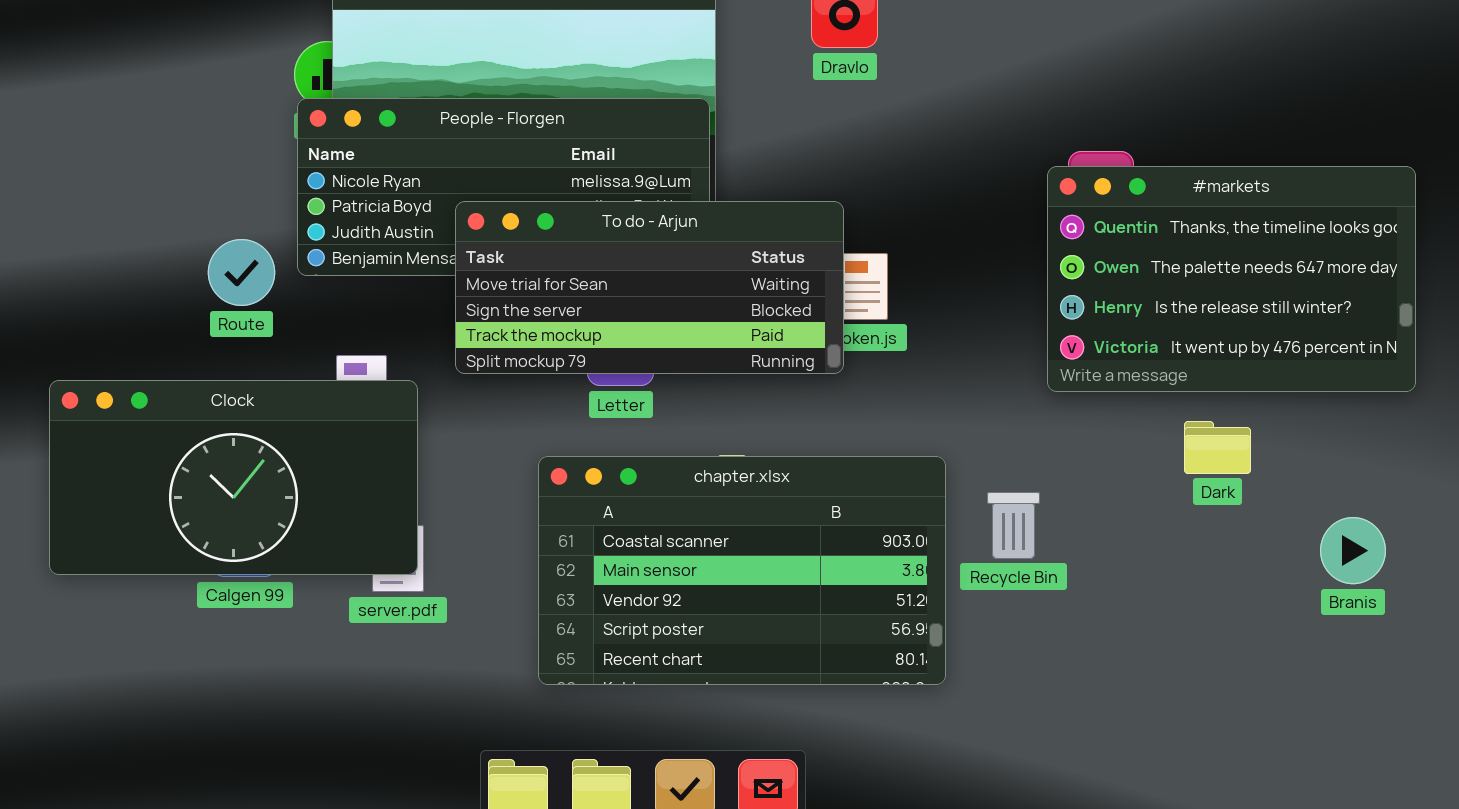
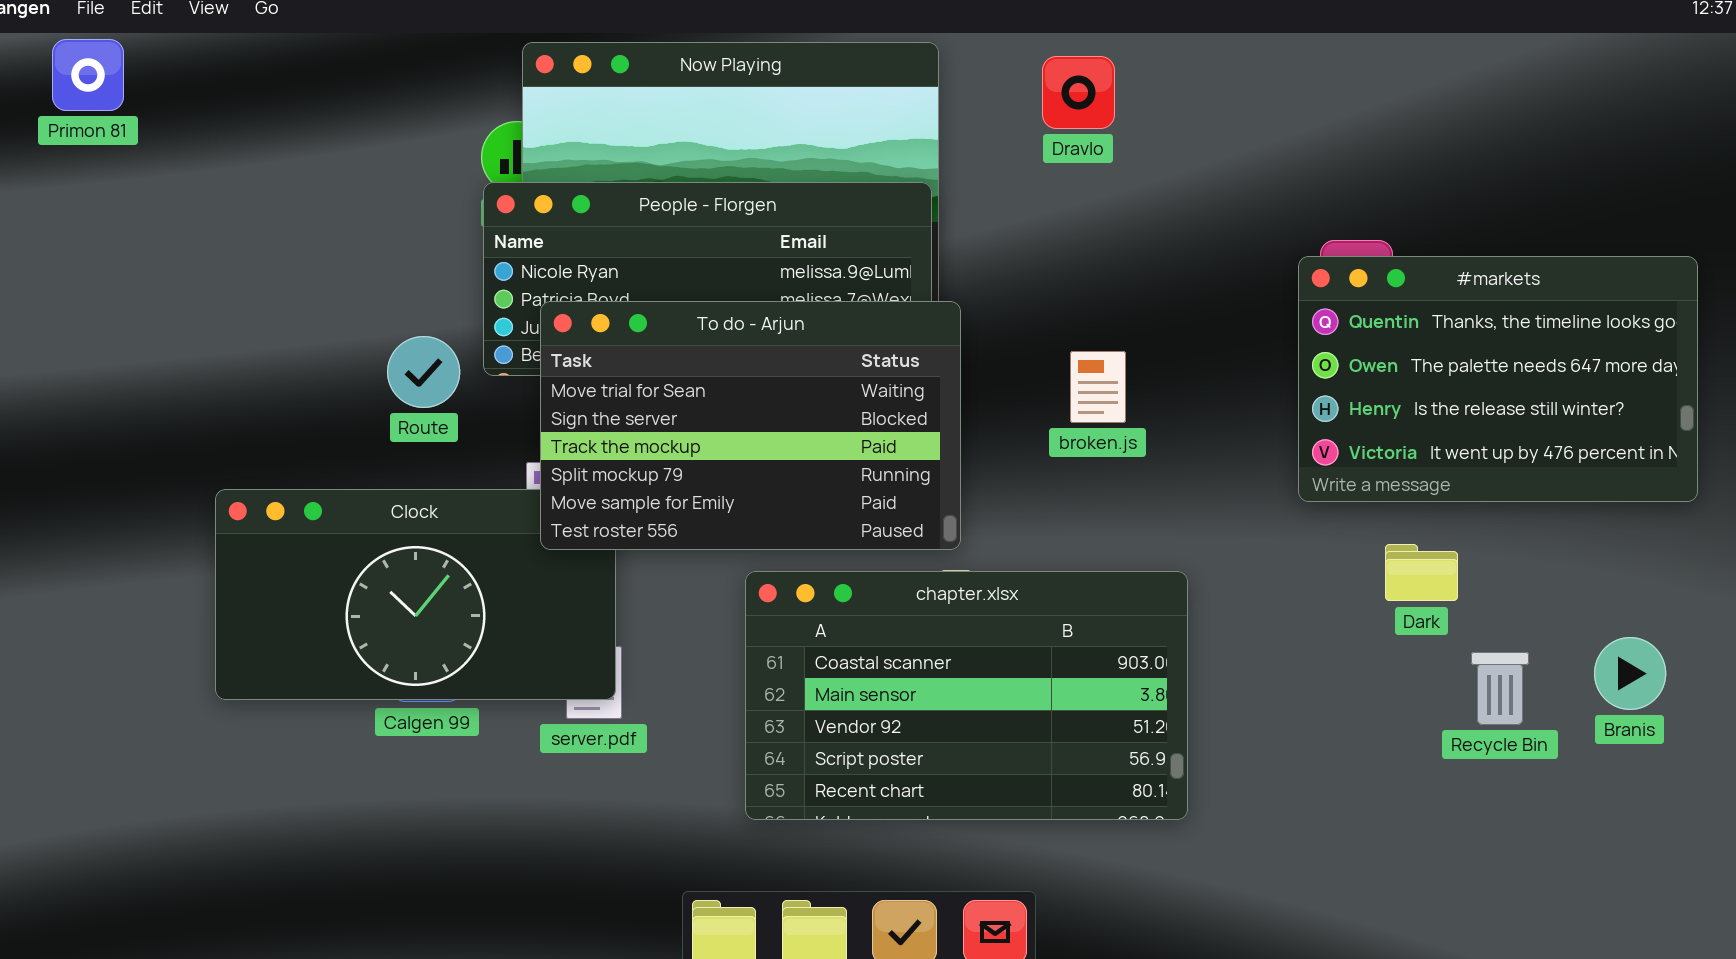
To do - Arjun: [455,201,844,374] -> [540,301,961,550], moved, resized
Dark: [1184,421,1251,474] -> [1385,544,1458,601], moved
Recycle Bin: [987,492,1040,559] -> [1471,652,1529,725], moved

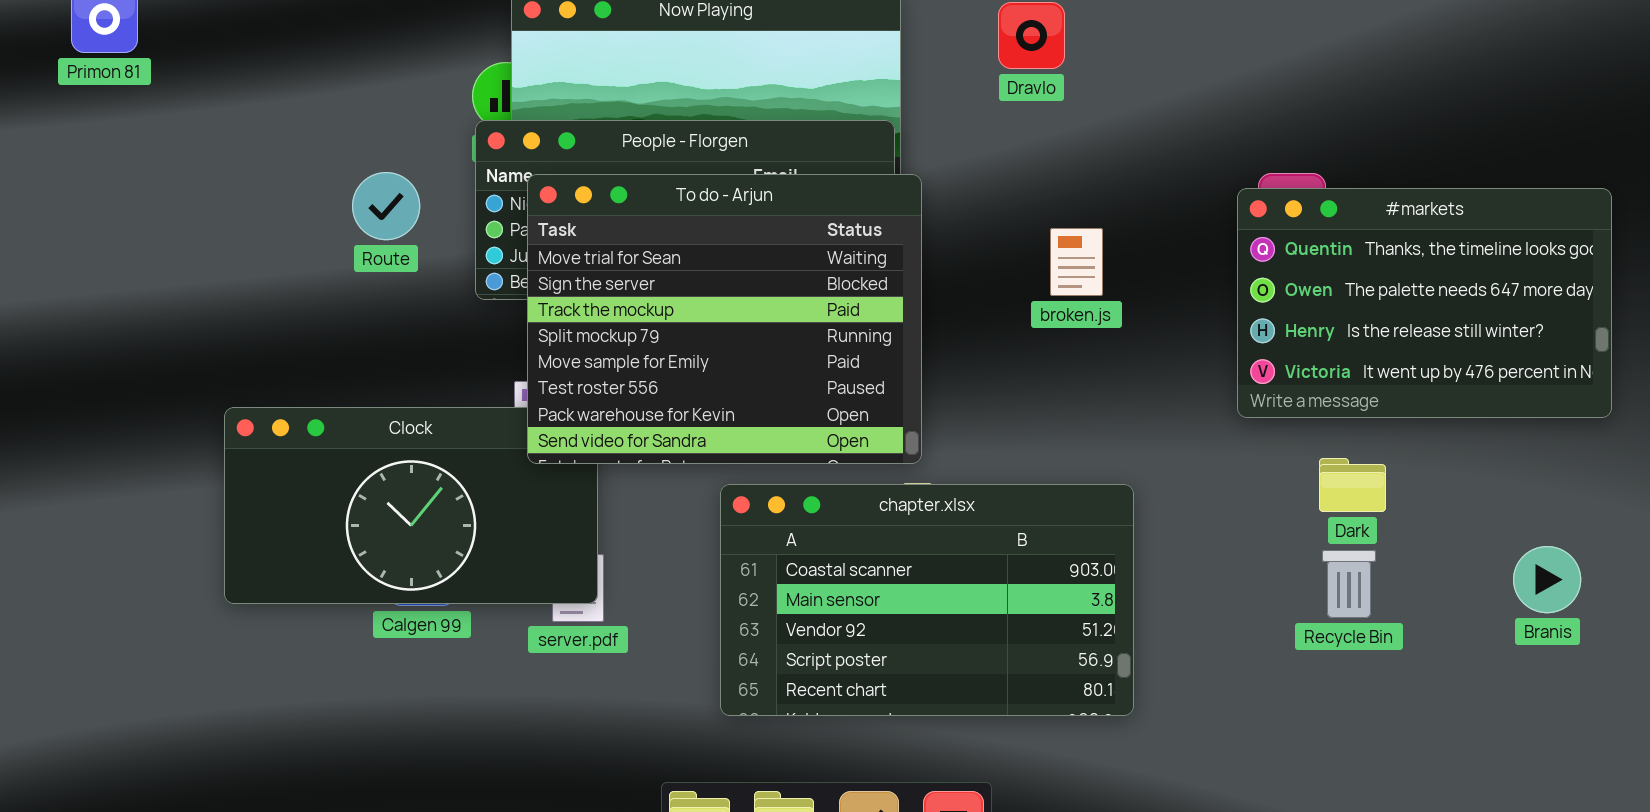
To do - Arjun: [540,301,961,550] -> [527,174,922,464], resized
Route: [387,336,460,408] -> [352,172,420,240], moved
broken.js: [1070,351,1126,423] -> [1050,228,1103,296], moved
Recycle Bin: [1471,652,1529,725] -> [1322,550,1376,618], moved

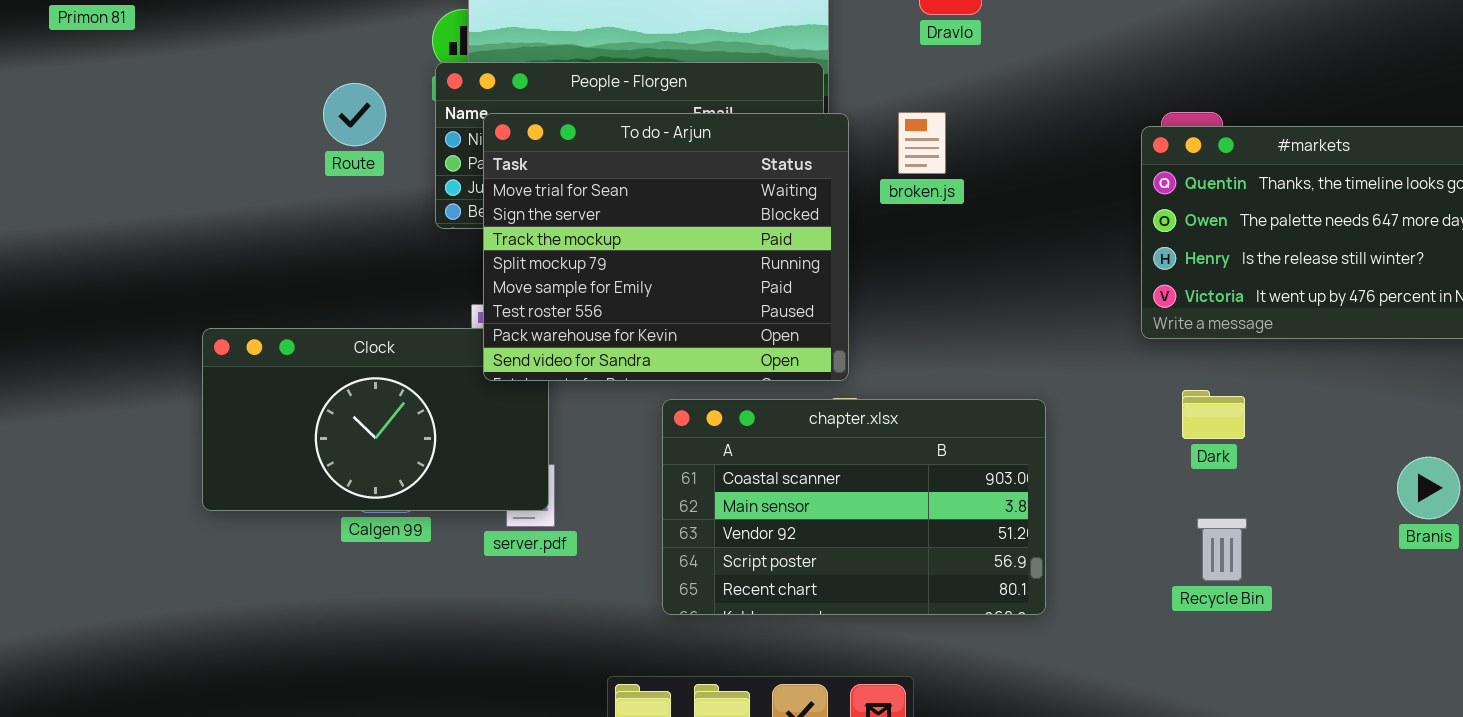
Route: [352,172,420,240] -> [323,83,386,146], moved
broken.js: [1050,228,1103,296] -> [898,112,946,174], moved
Dark: [1319,458,1386,512] -> [1182,390,1245,439], moved
Recycle Bin: [1322,550,1376,618] -> [1197,518,1247,581], moved

